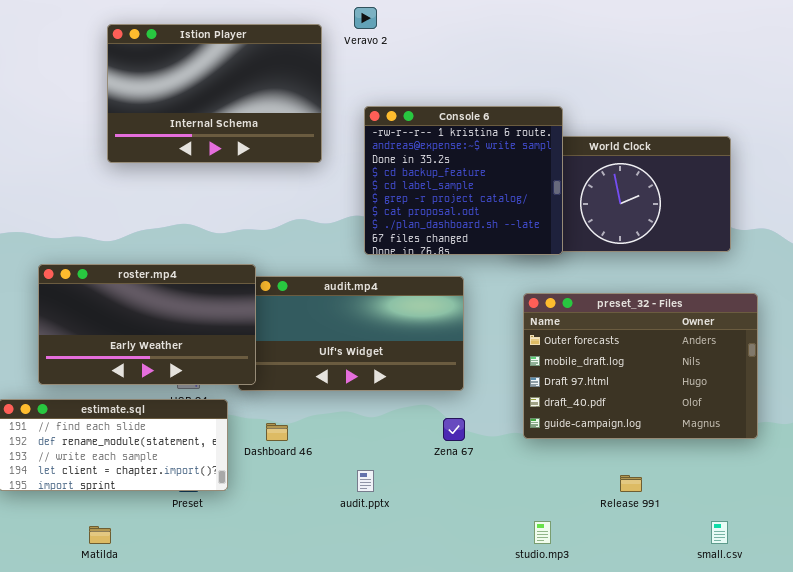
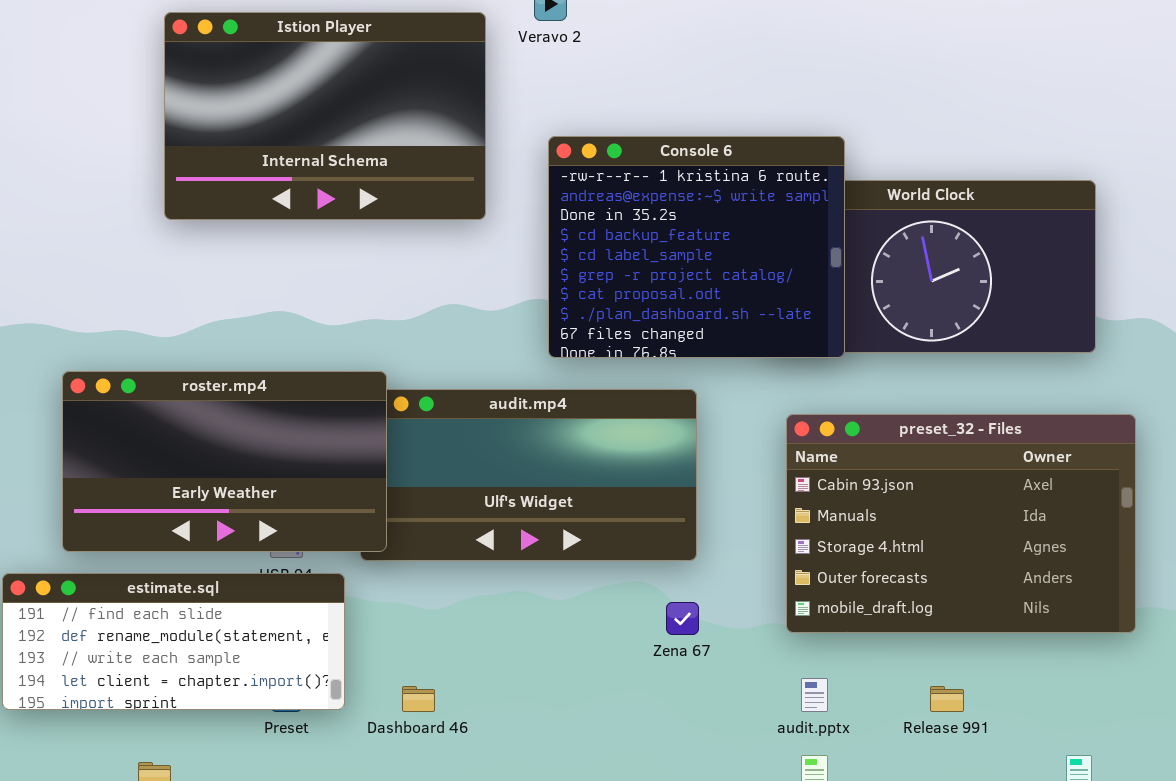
preset_32 - Files: [523,293,758,439] -> [786,414,1136,633], scrolled up 3 rows
Dashboard 46: [266,423,288,441] -> [402,686,435,712], moved
audit.pptx: [357,470,374,492] -> [801,678,828,712], moved

